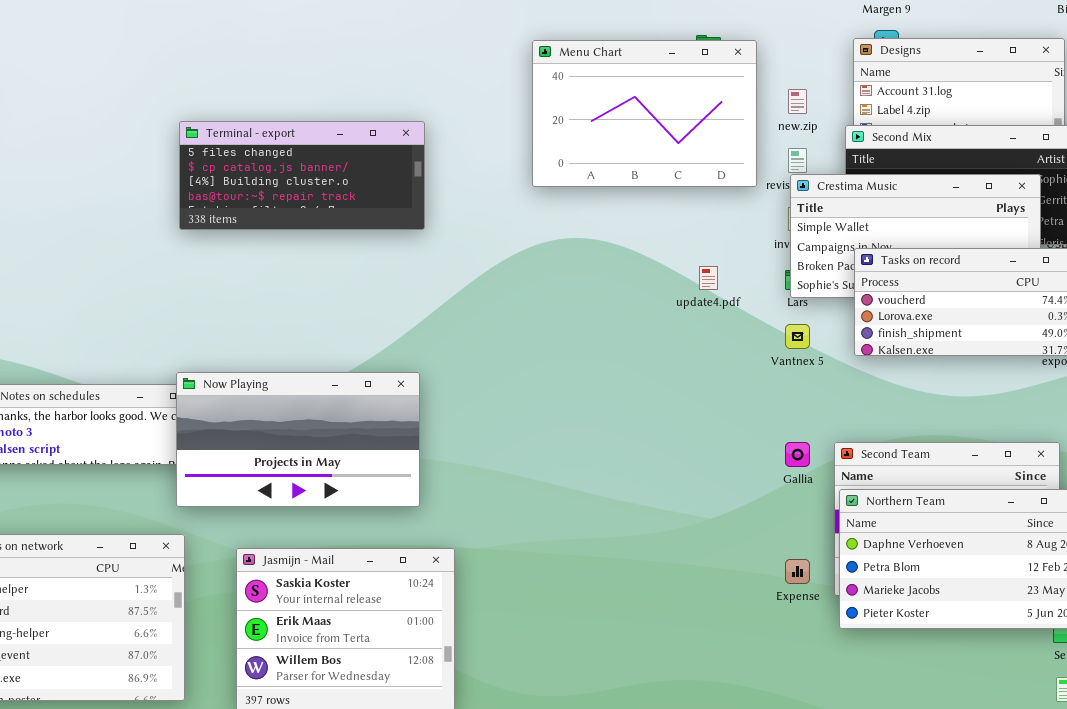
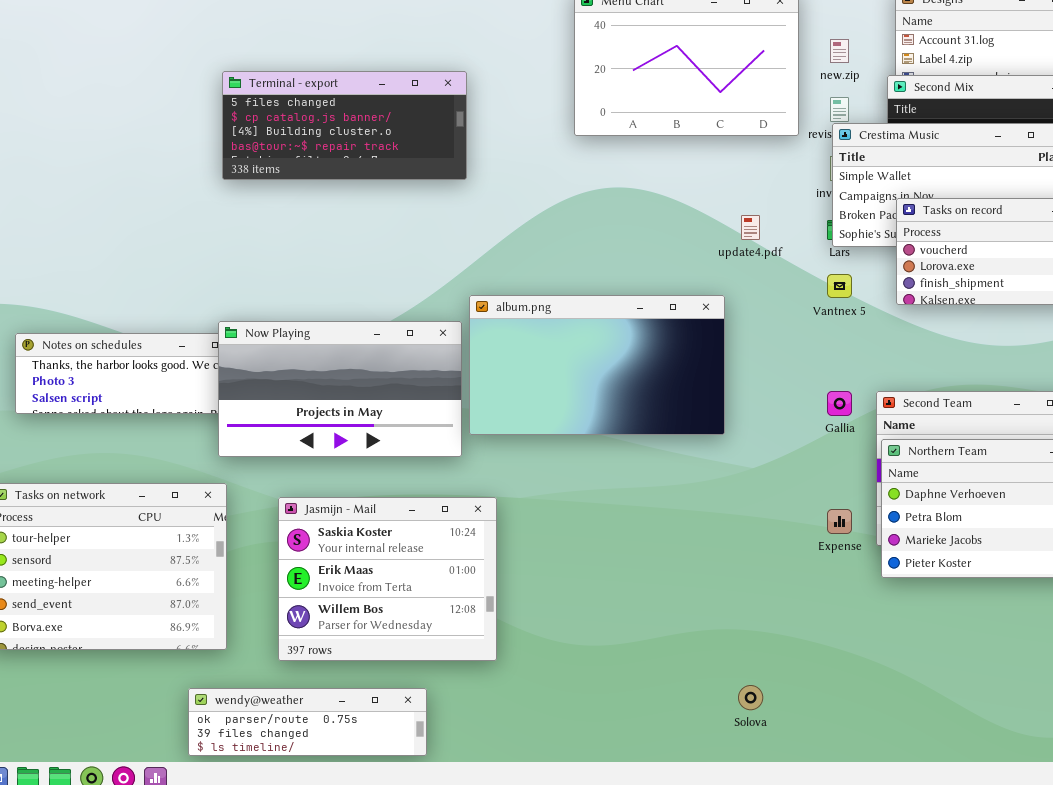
album.png: none -> [469,295,725,435], opened

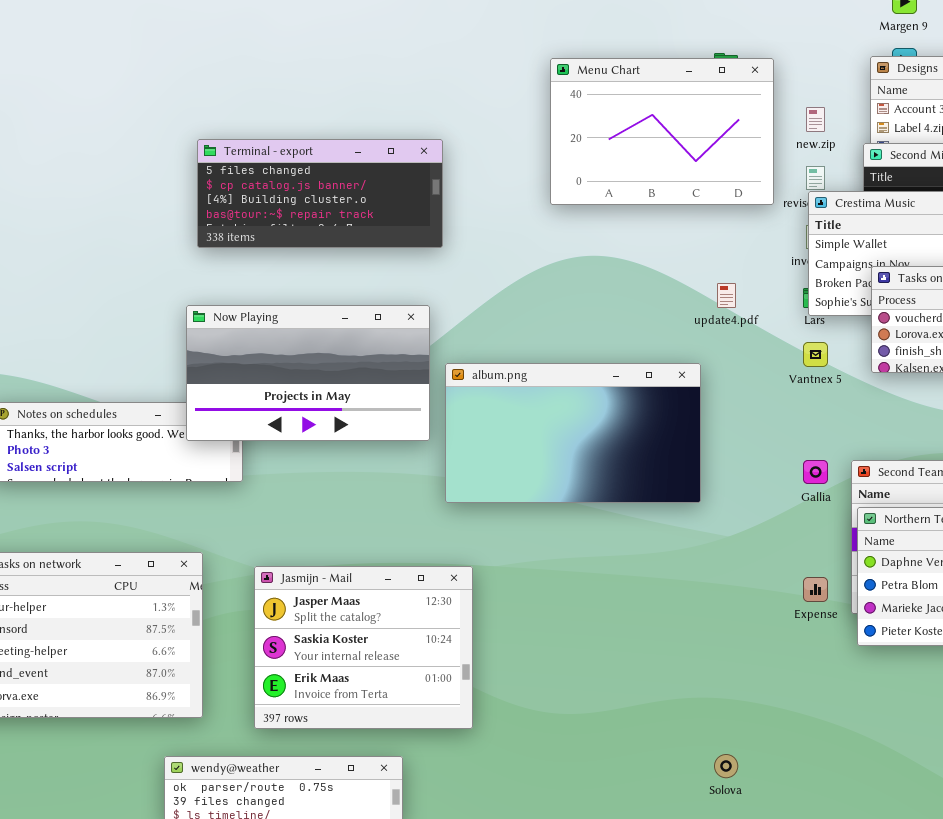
Now Playing: [218,321,462,457] -> [186,305,430,441], moved
Jasmijn - Mail: [278,497,497,661] -> [254,566,473,729], scrolled up 1 row

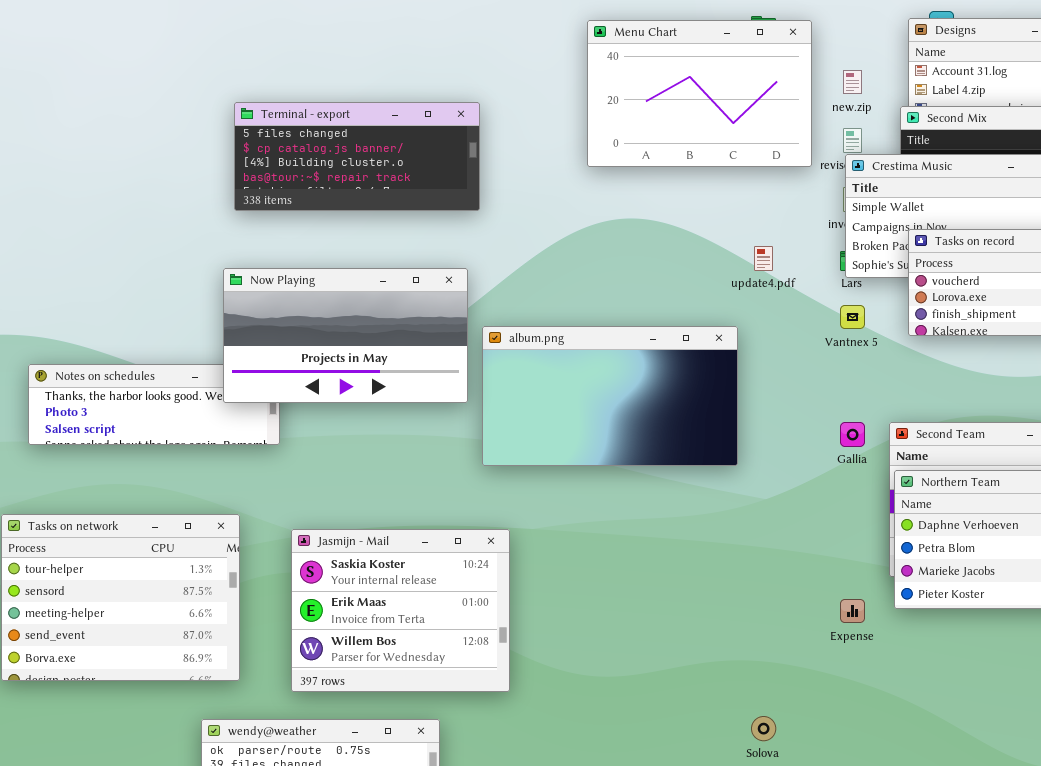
Jasmijn - Mail: [254,566,473,729] -> [291,529,510,692], scrolled down 1 row
Expense: [803,577,828,602] -> [840,599,865,623], moved

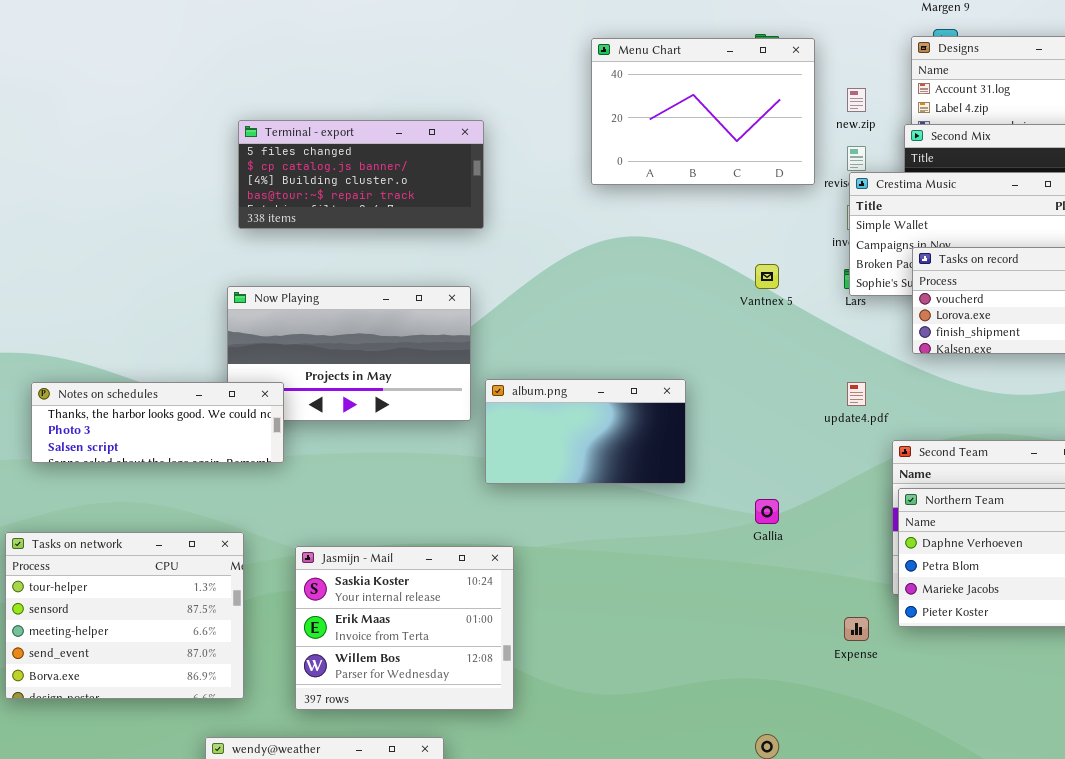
update4.pdf: [754,246,773,271] -> [847,382,866,406], moved
Vantnex 5: [840,305,865,329] -> [755,264,779,289], moved
album.png: [482,326,738,466] -> [485,379,686,484], resized
Notes on schedules: [28,364,280,445] -> [31,382,284,463], raised
Gallia: [840,422,865,447] -> [755,499,779,524], moved

